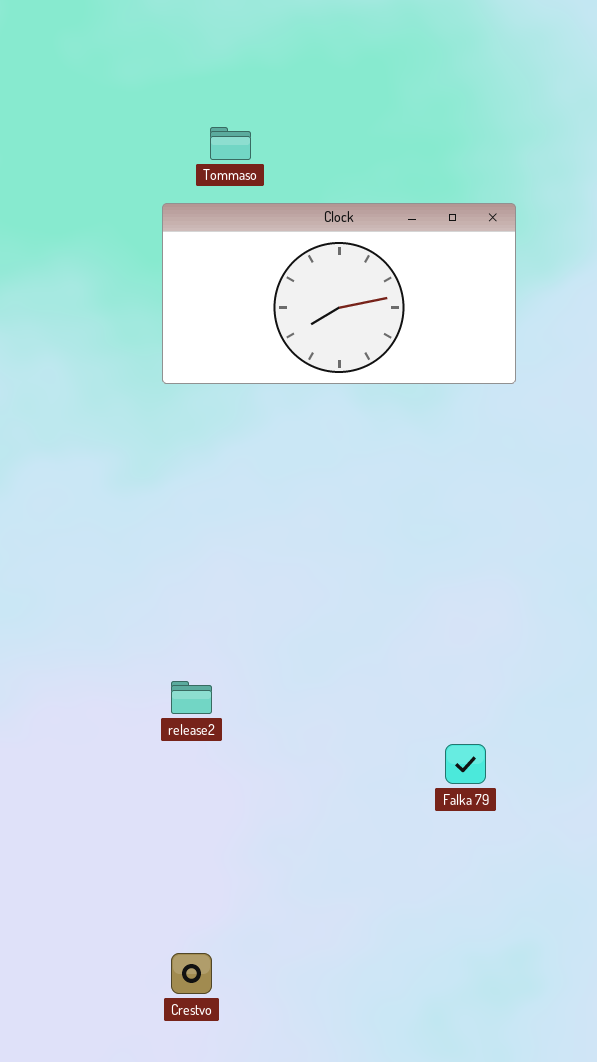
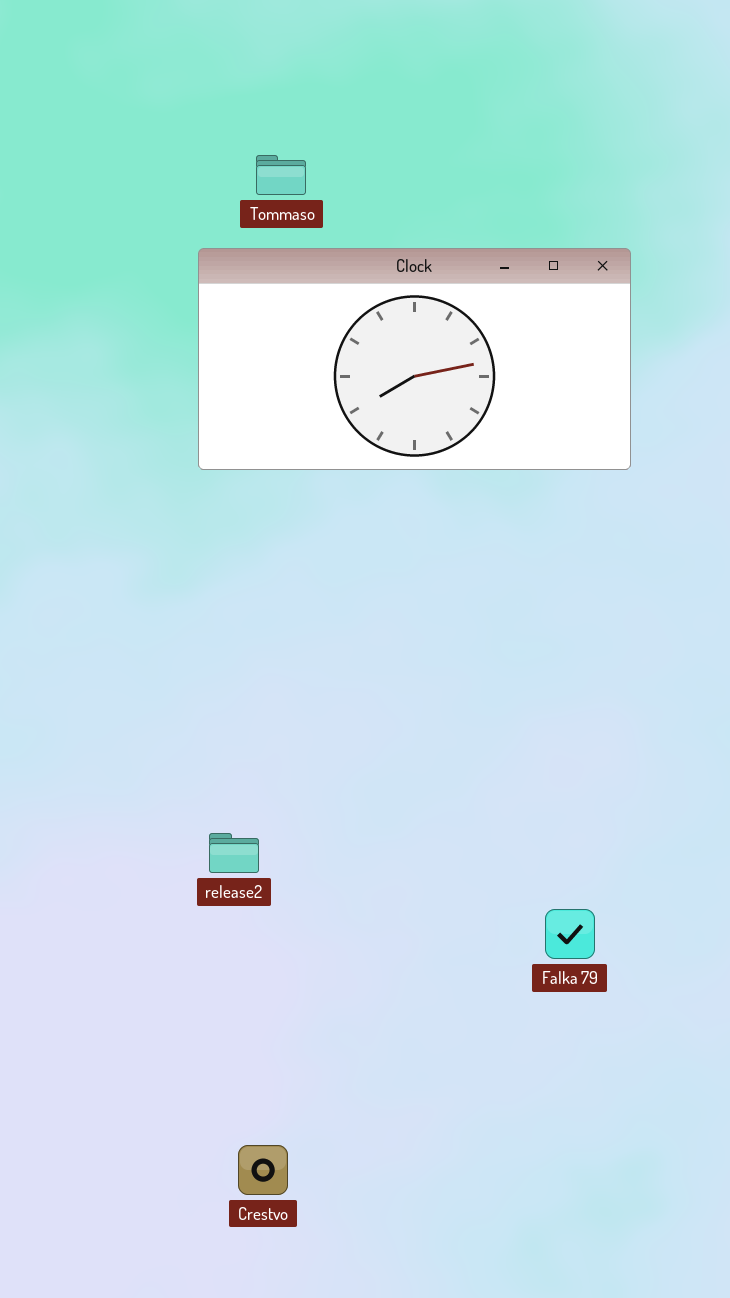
Crestvo: [171,953,212,994] -> [238,1145,288,1195], moved

